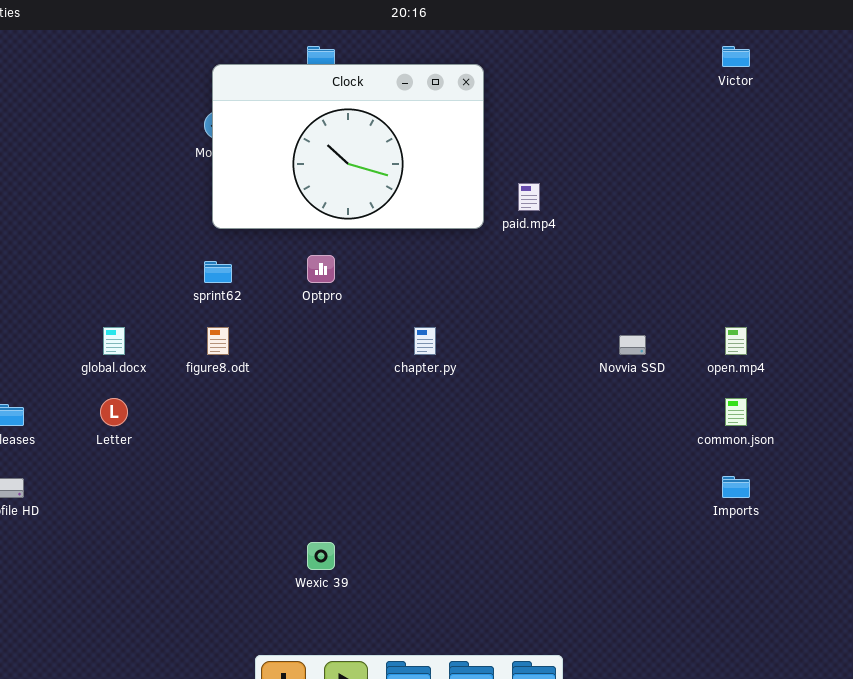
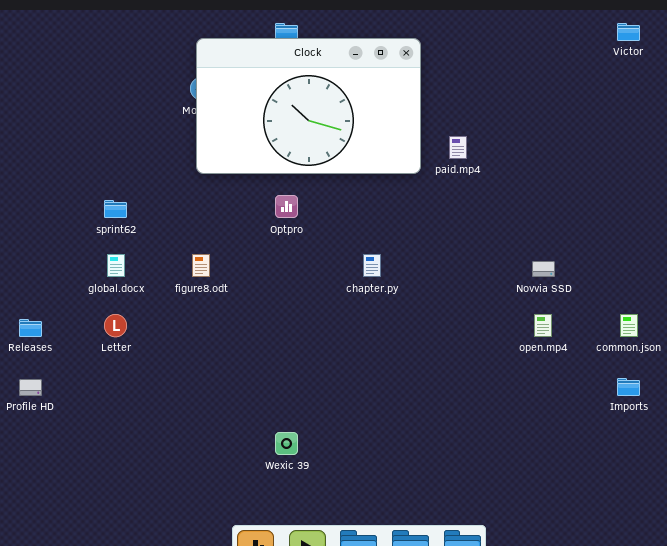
sprint62: [204,261,232,283] -> [104,200,127,218], moved
open.mp4: [725,327,747,355] -> [534,314,552,337], moved

